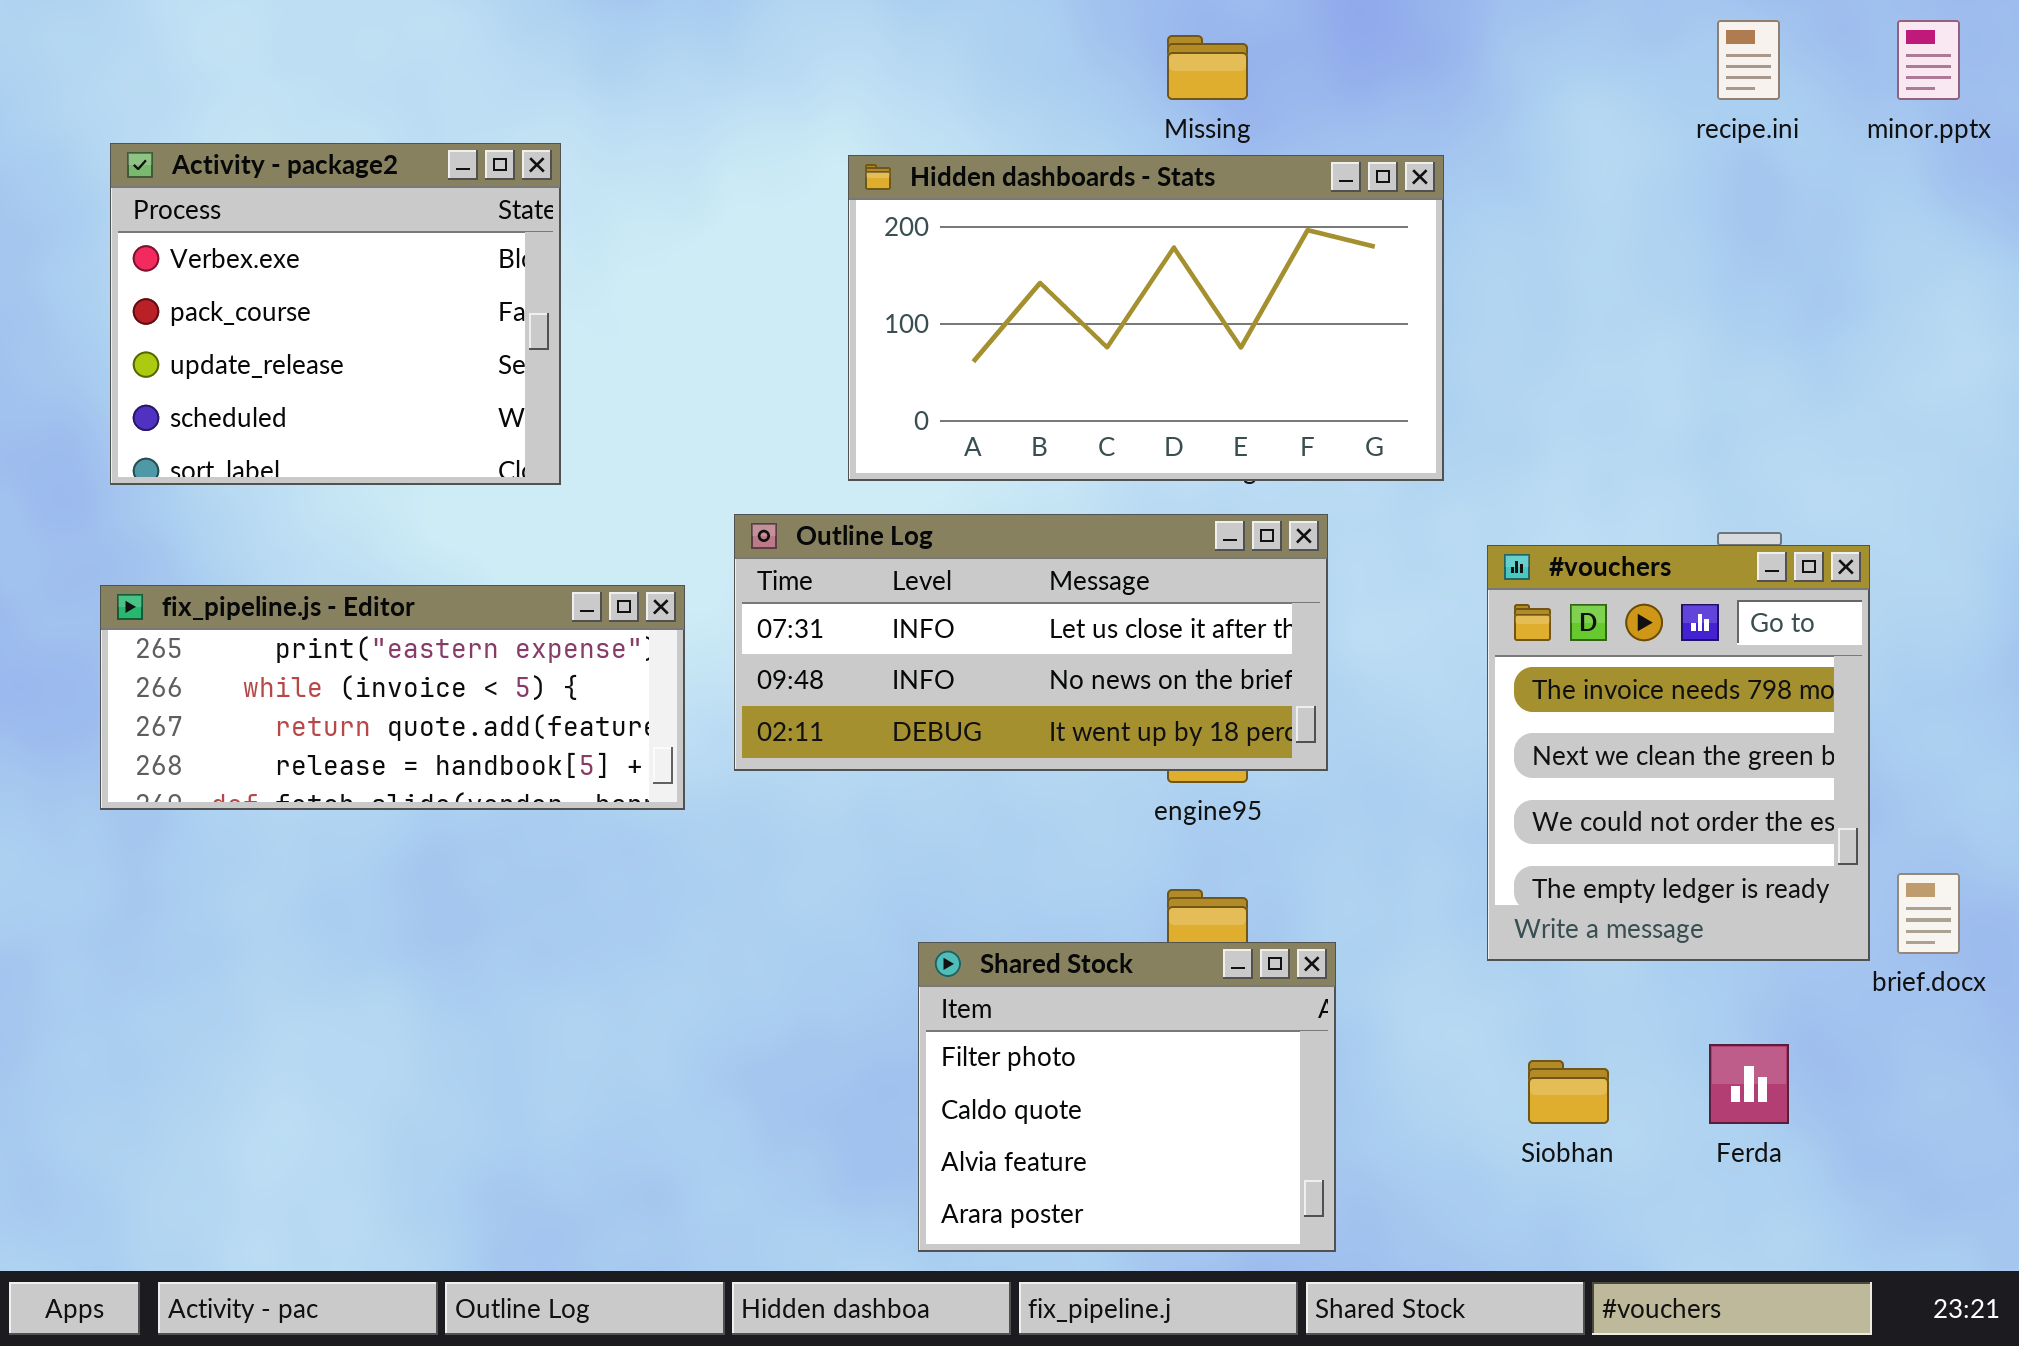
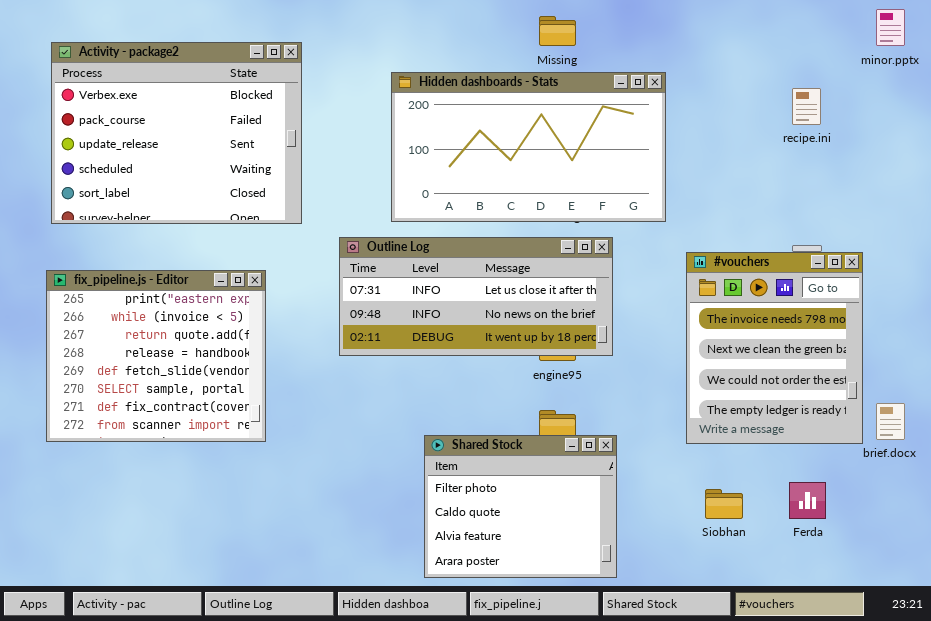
recipe.ini: [1717,20,1780,100] -> [792,88,821,125], moved
Activity - package2: [110,143,561,485] -> [51,42,302,224], resized
fix_pipeline.js - Editor: [100,585,685,810] -> [46,270,266,442], resized

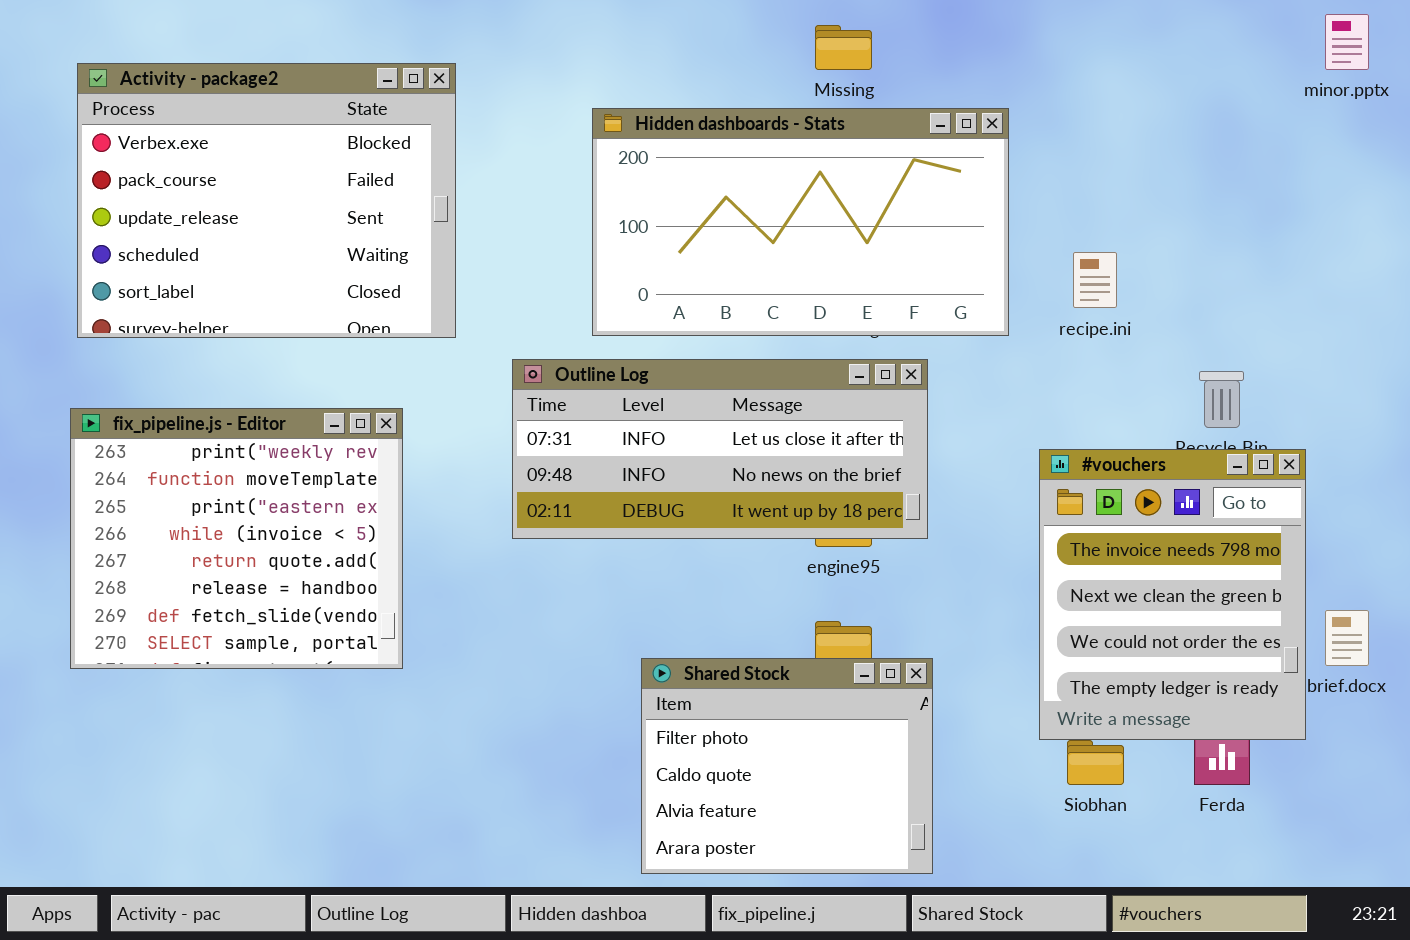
recipe.ini: [792,88,821,125] -> [1073,252,1117,308], moved
#vouchers: [686,252,863,444] -> [1039,449,1306,740], moved
fix_pipeline.js - Editor: [46,270,266,442] -> [70,408,403,669], scrolled up 2 rows

